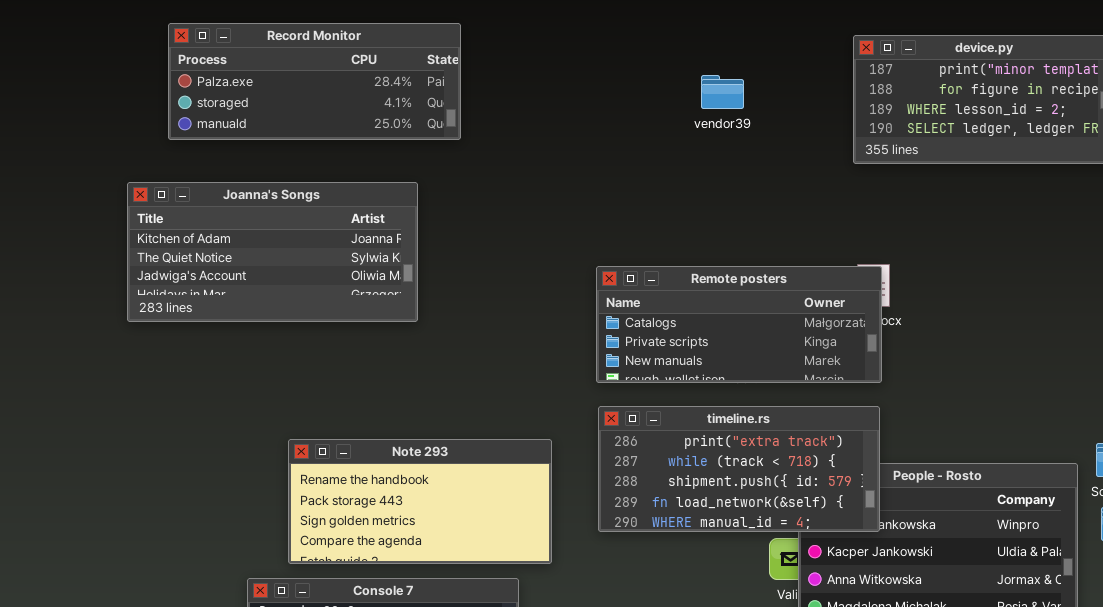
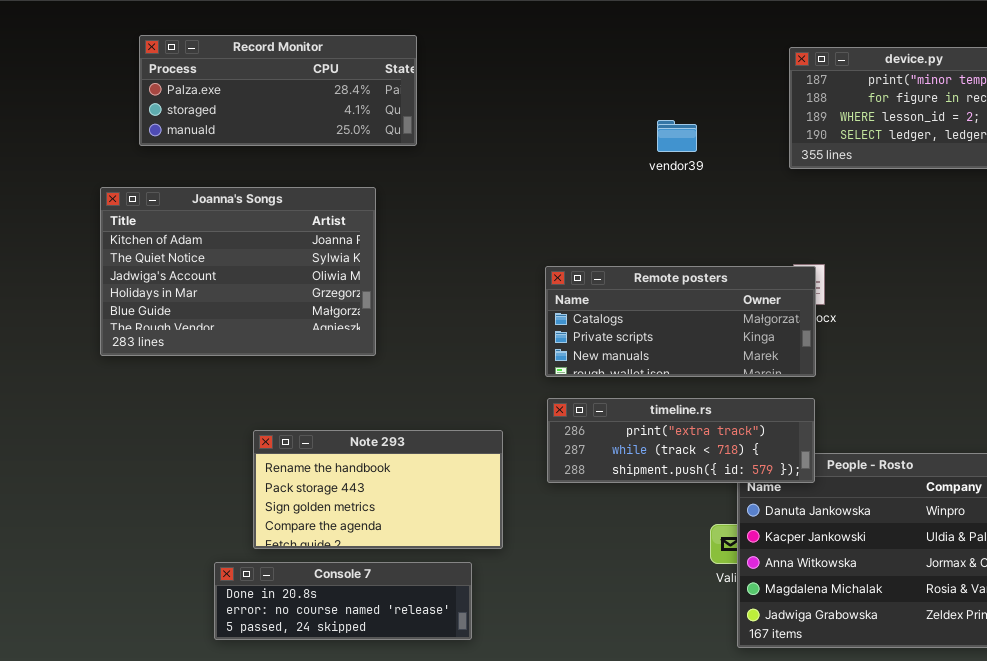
vendor39: [701,75,744,109] -> [657,120,697,152], moved
Joanna's Songs: [127,182,418,322] -> [100,187,376,356], resized
timeline.rs: [598,406,880,532] -> [547,398,815,483], resized

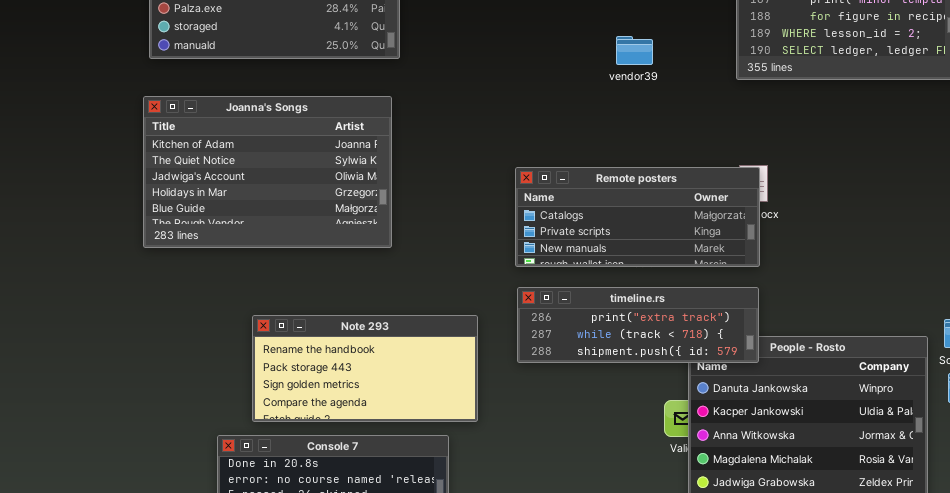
Joanna's Songs: [100,187,376,356] -> [143,96,392,248], moved

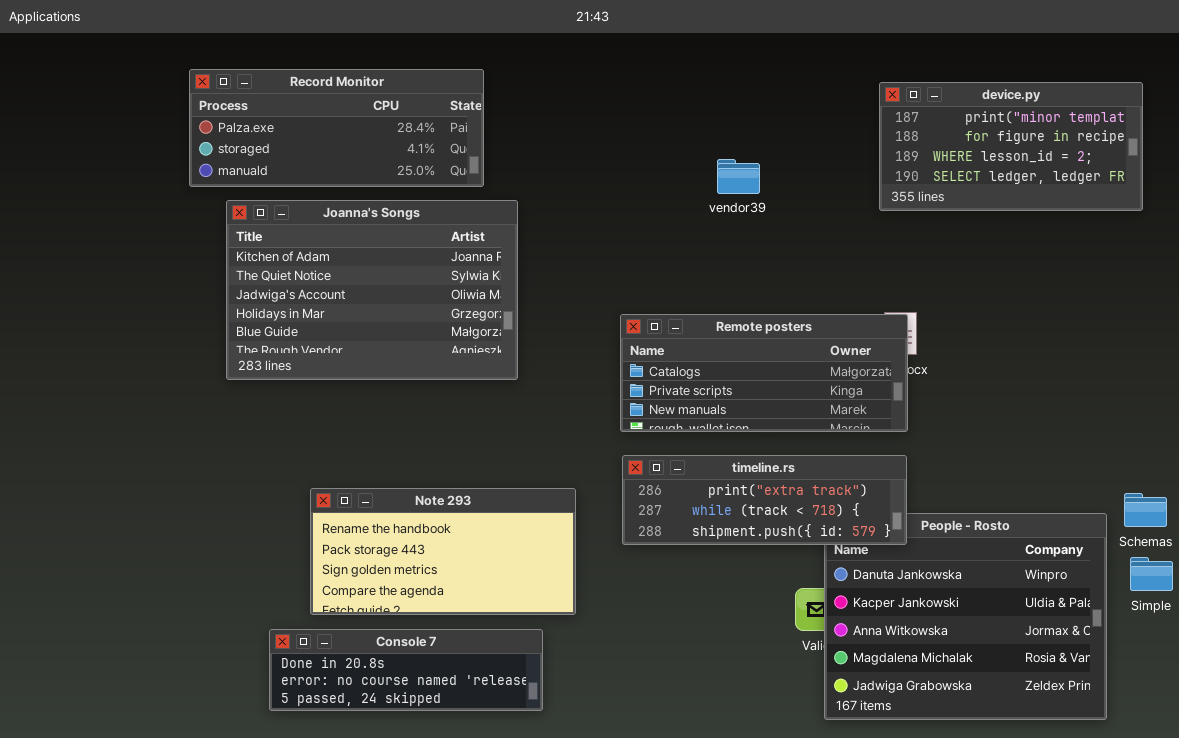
vendor39: [616,36,653,65] -> [717,159,760,194], moved
Joanna's Songs: [143,96,392,248] -> [226,200,518,380], moved

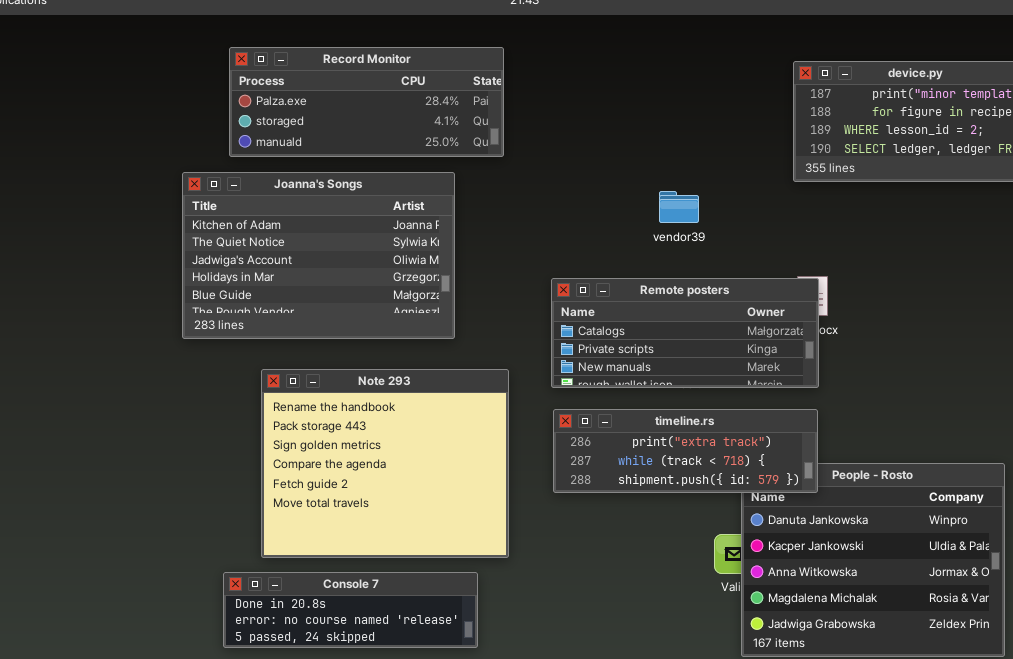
Record Monitor: [189,69,484,187] -> [229,47,504,157], moved
vendor39: [717,159,760,194] -> [659,191,699,223], moved
Note 293: [310,488,576,615] -> [261,369,509,558], resized

